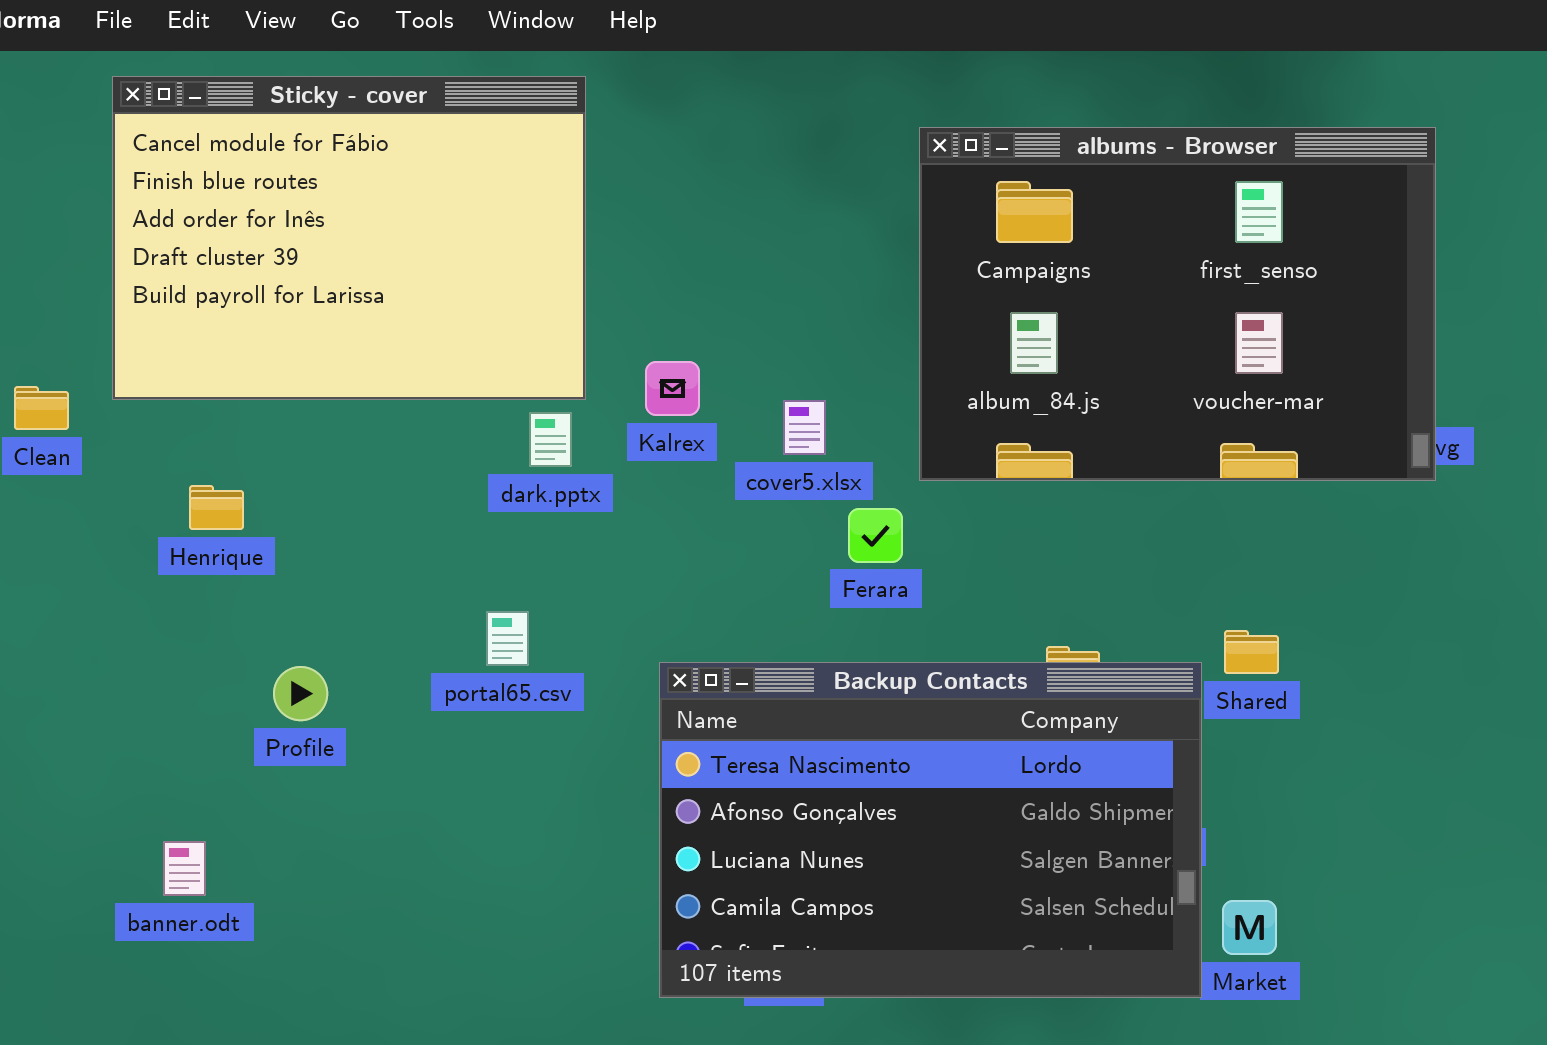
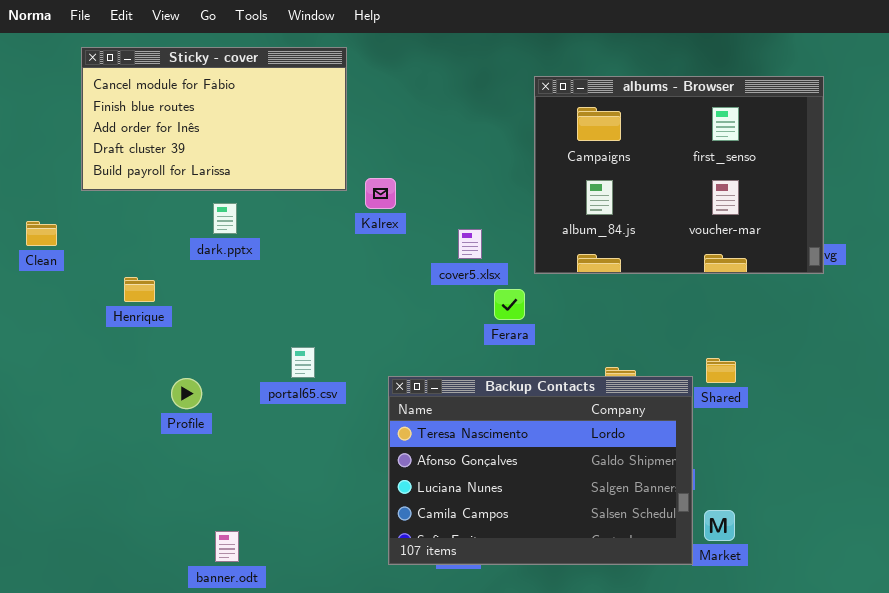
Sticky - cover: [112,76,586,400] -> [81,47,347,191], resized
Kalrex: [645,361,700,416] -> [365,178,396,209], moved
dark.pptx: [529,412,572,467] -> [213,203,237,234], moved
banner.odt: [163,841,206,896] -> [215,531,239,562], moved

